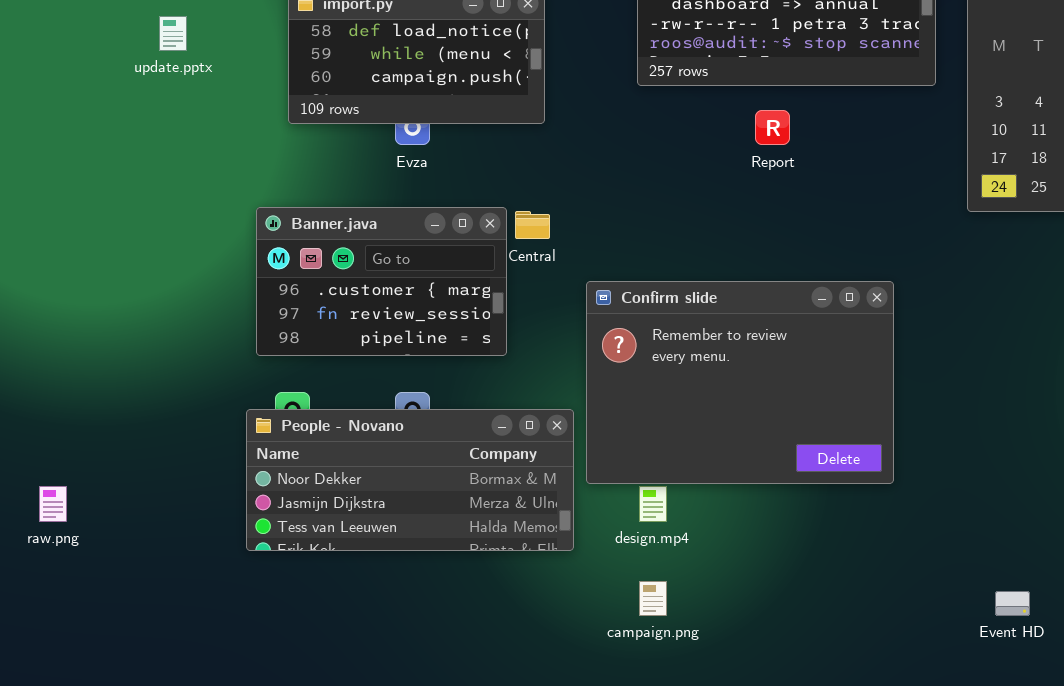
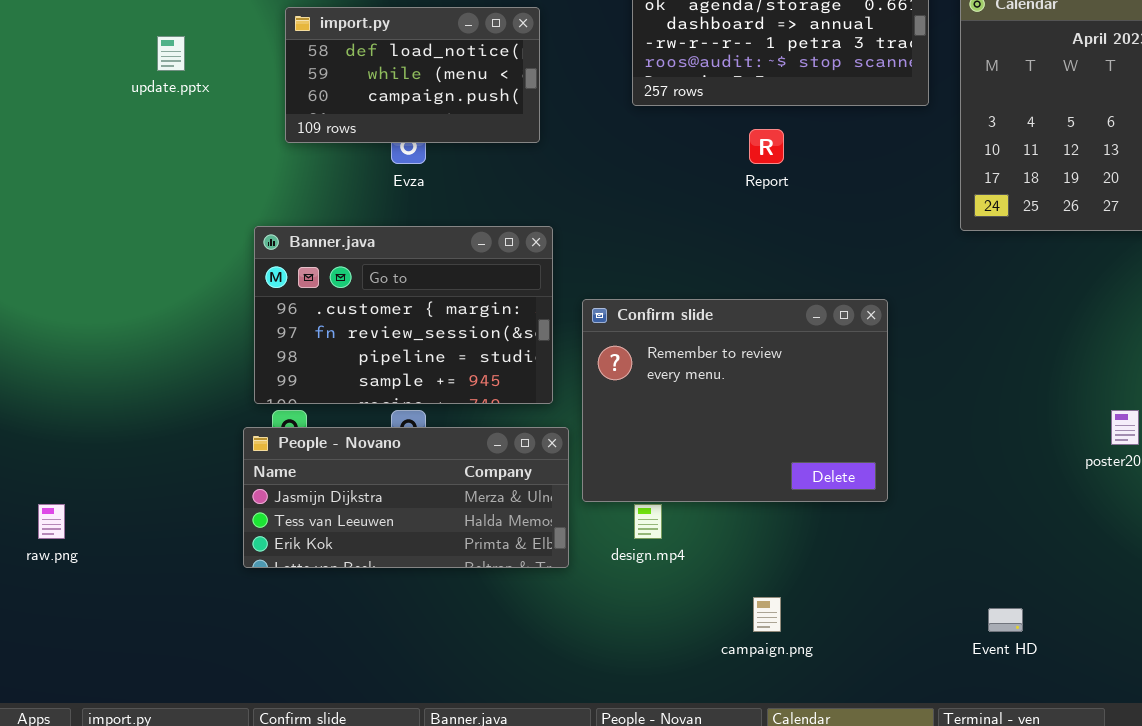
Banner.java: [256,207,507,356] -> [254,226,553,404], resized
People - Novano: [246,409,574,551] -> [243,427,569,568], scrolled down 1 row
campaign.png: [639,581,667,616] -> [753,597,781,632], moved

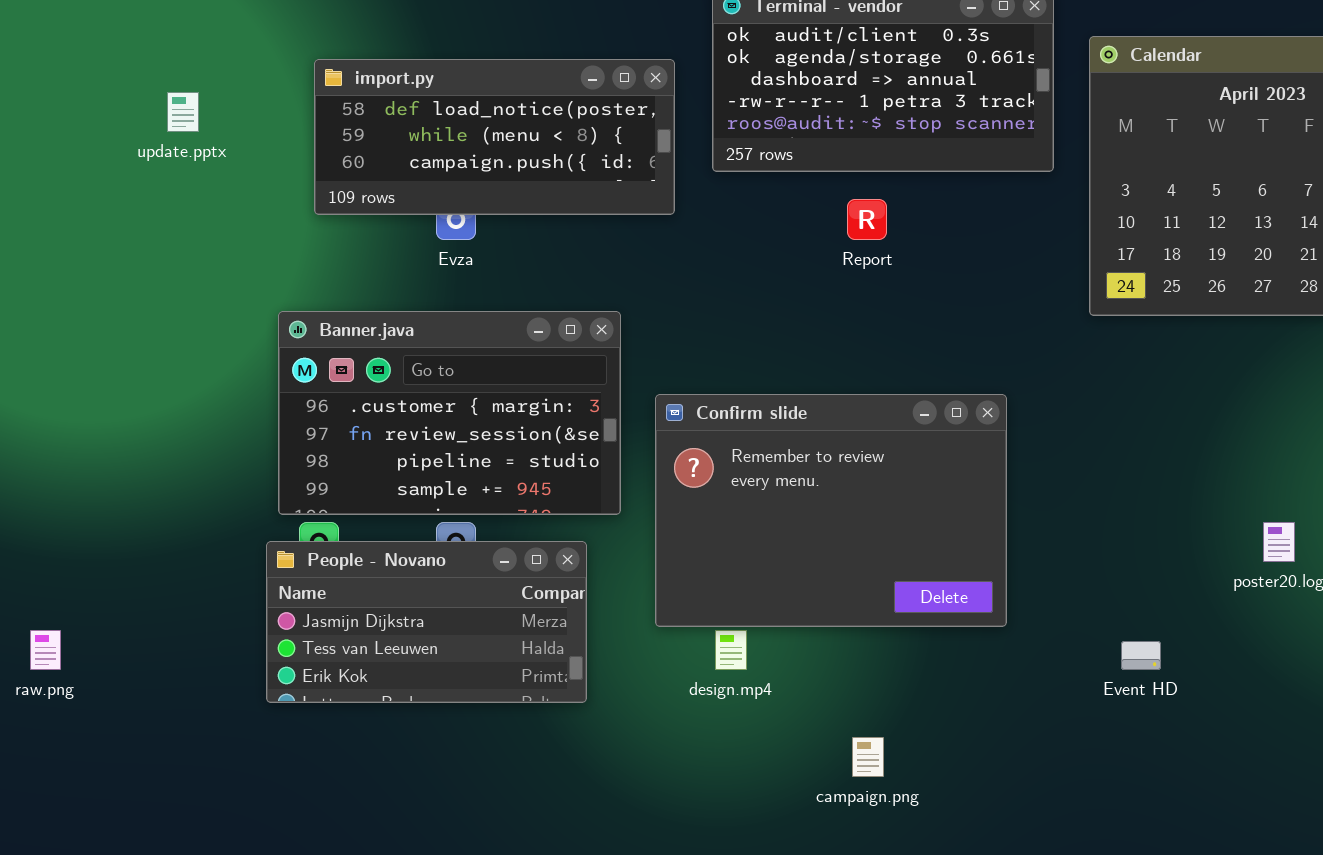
import.py: [285,7,540,143] -> [314,59,675,215], resized
People - Novano: [243,427,569,568] -> [266,541,587,703], resized
Event HD: [988,608,1023,632] -> [1121,641,1161,670], moved

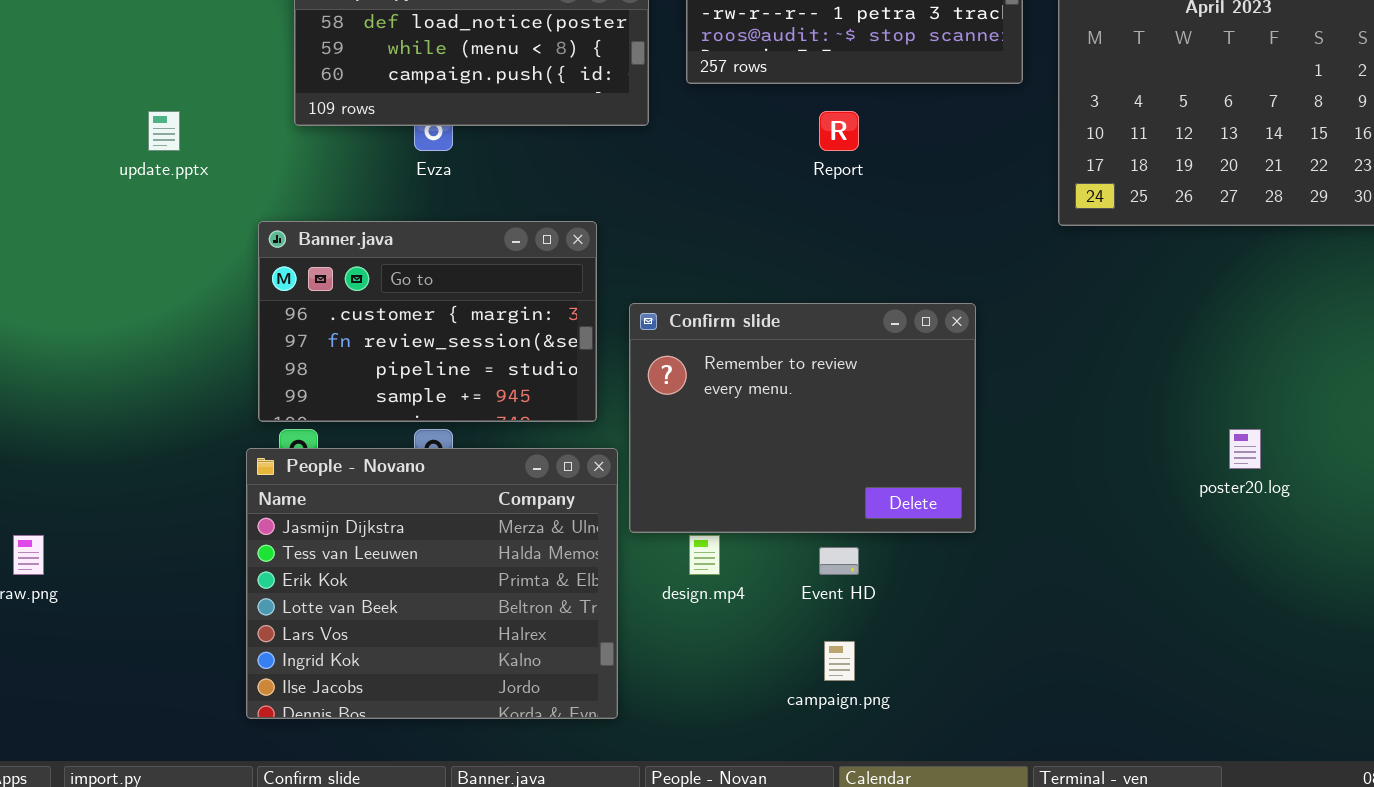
update.pptx: [167,92,199,132] -> [148,111,180,151], moved
People - Novano: [266,541,587,703] -> [246,448,618,719], resized
Event HD: [1121,641,1161,670] -> [819,547,859,575], moved

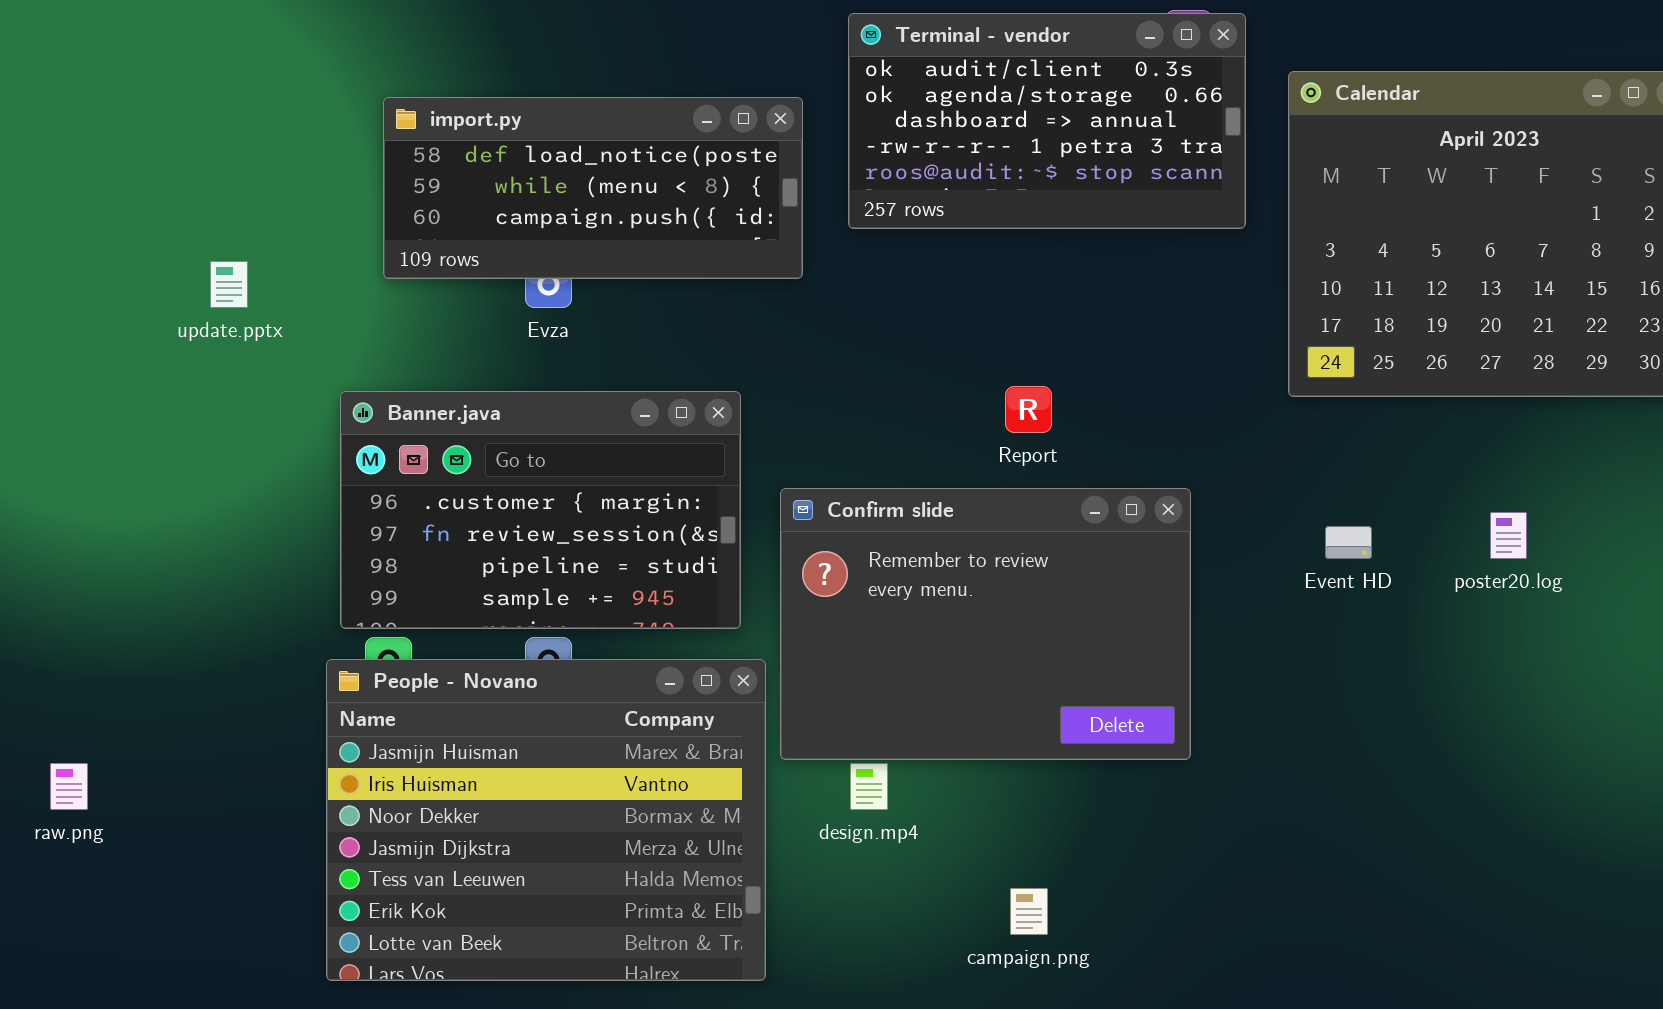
Report: [819,111,859,151] -> [1005,386,1052,433], moved
poster20.log: [1229,429,1261,469] -> [1490,512,1527,559], moved
People - Novano: [246,448,618,719] -> [326,659,766,981], scrolled up 3 rows
Event HD: [819,547,859,575] -> [1325,526,1372,559], moved

